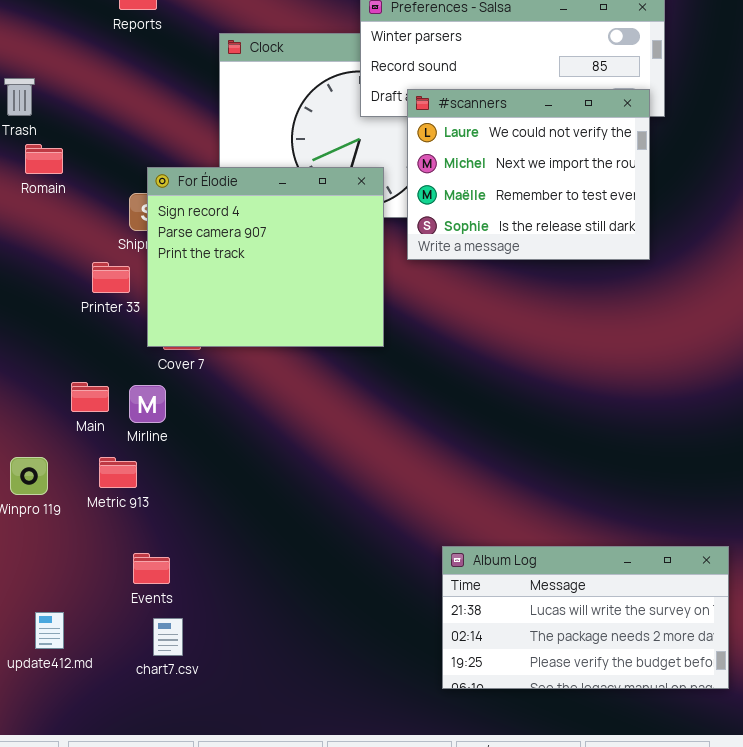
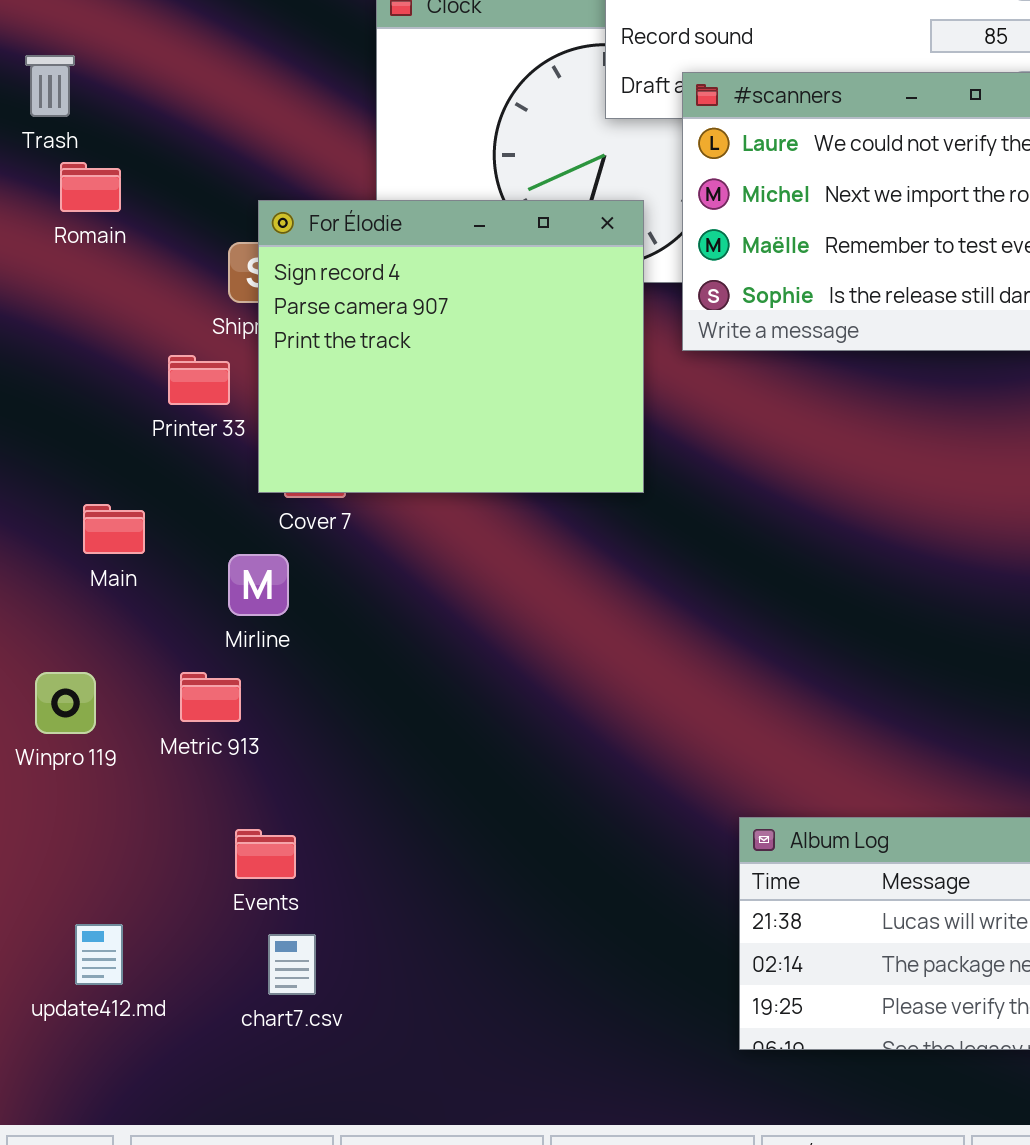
Main: [71,382,109,412] -> [83,504,145,554], moved

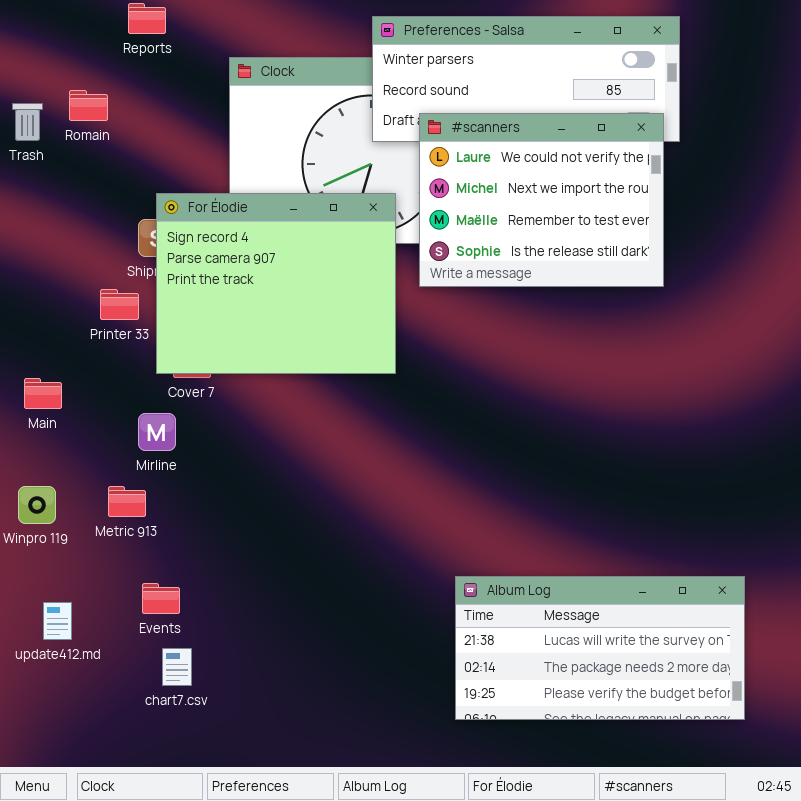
Romain: [60,162,121,212] -> [69,90,108,121], moved
Main: [83,504,145,554] -> [24,378,62,409], moved
update412.md: [75,924,123,985] -> [43,602,72,640], moved

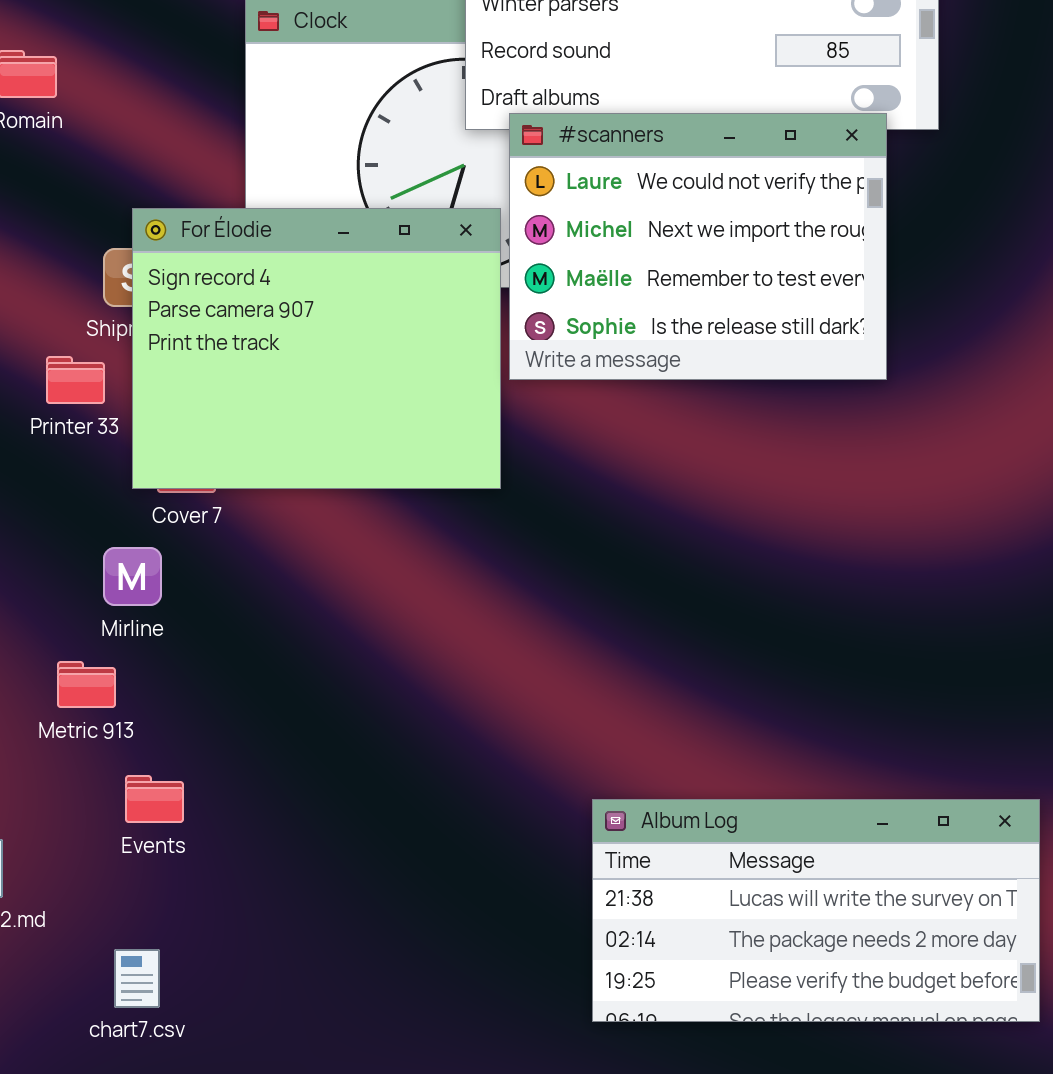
#scanners: [419,113,664,287] -> [509,113,887,380], moved
Events: [142,583,180,614] -> [125,775,184,823], moved
chart7.csv: [162,648,192,686] -> [114,949,160,1008], moved

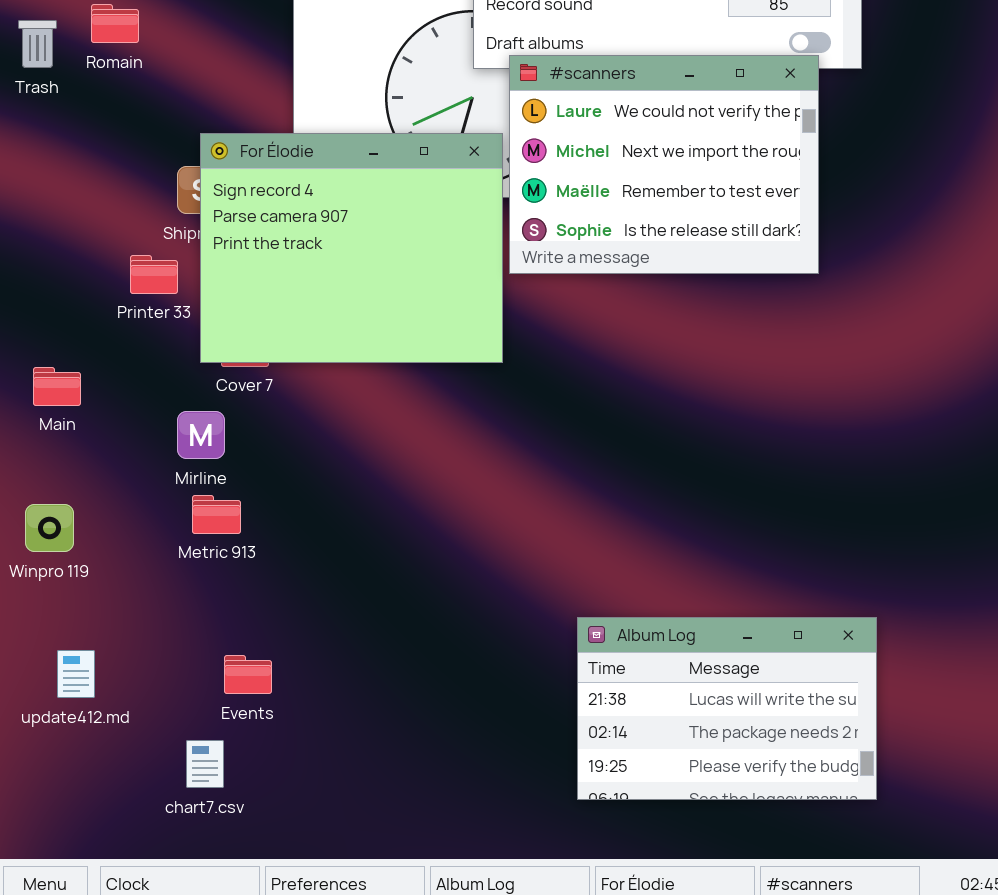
Metric 913: [57,661,116,708] -> [192,495,241,534], moved
Events: [125,775,184,823] -> [224,655,272,694], moved
Album Log: [592,799,1040,1022] -> [577,617,877,800], resized

